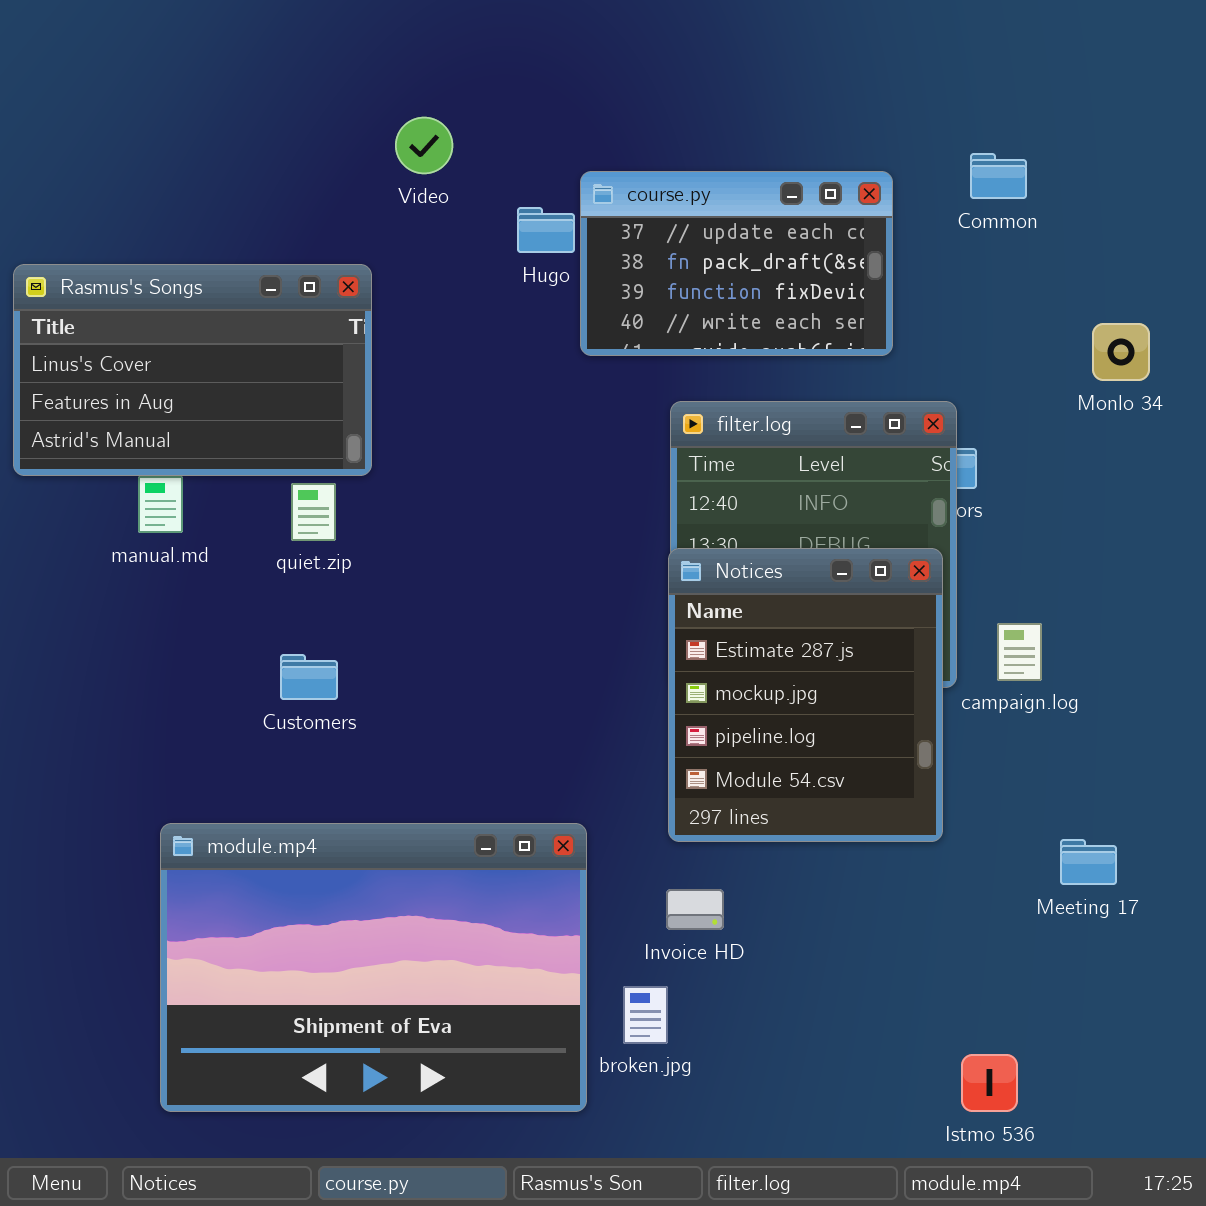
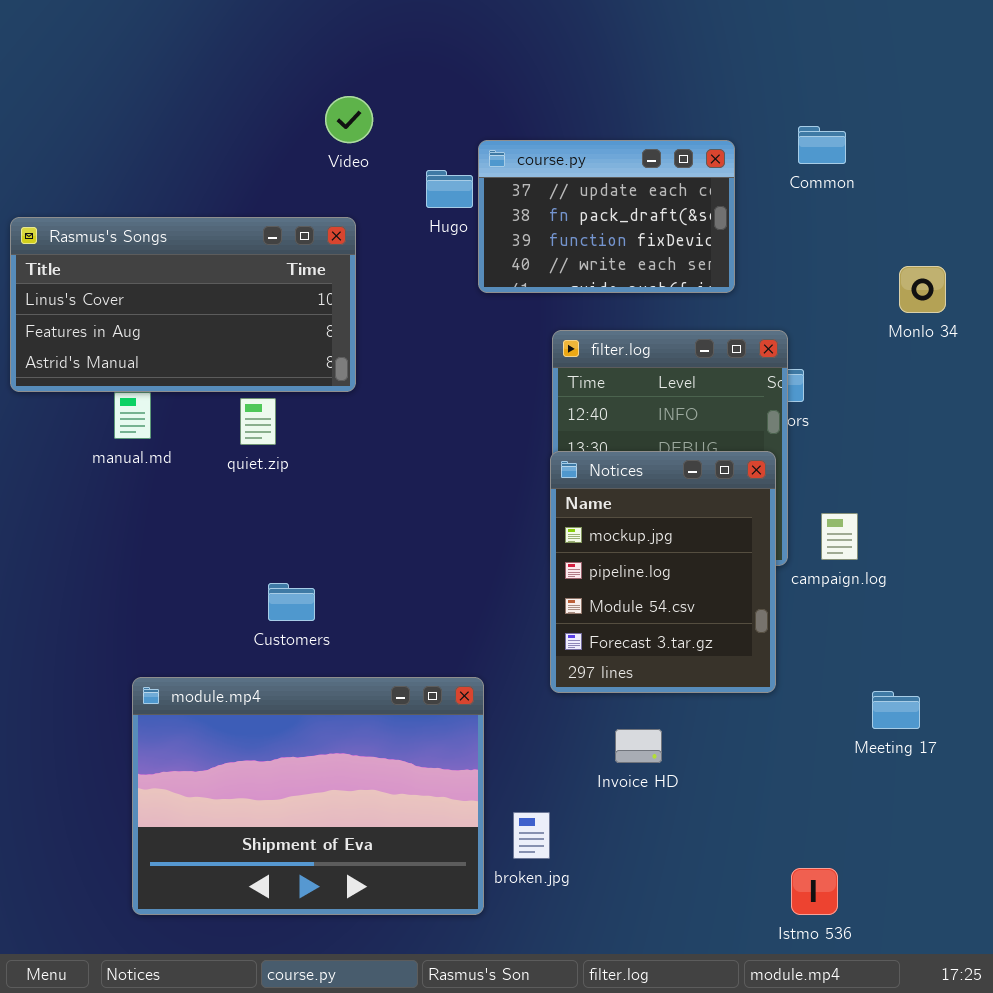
Rasmus's Songs: [13,264,372,476] -> [10,217,356,392], resized
Notices: [668,548,943,842] -> [550,451,776,693], scrolled down 1 row
Customers: [280,654,338,700] -> [268,583,315,621], moved
Invoice HD: [666,889,724,930] -> [615,729,662,763], moved

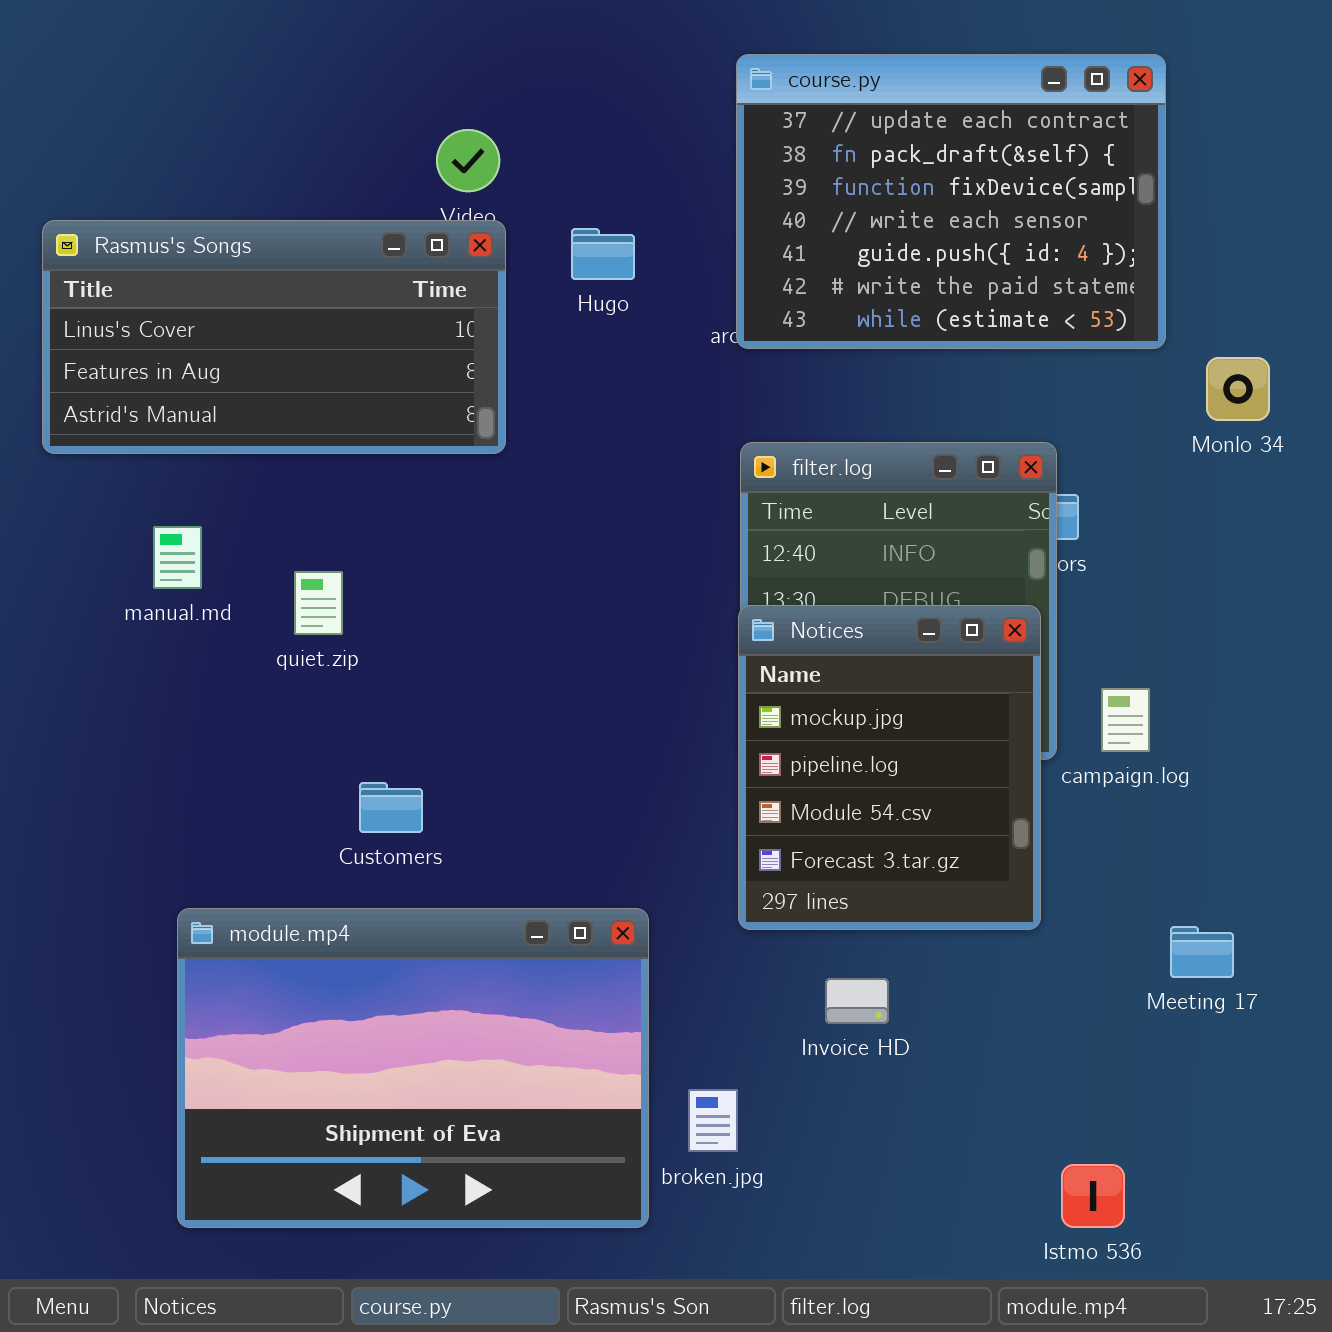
course.py: [478,140,735,293] -> [736,54,1166,349], moved, resized
Rasmus's Songs: [10,217,356,392] -> [42,220,506,454], moved
quiet.zip: [240,398,276,445] -> [294,571,343,635], moved

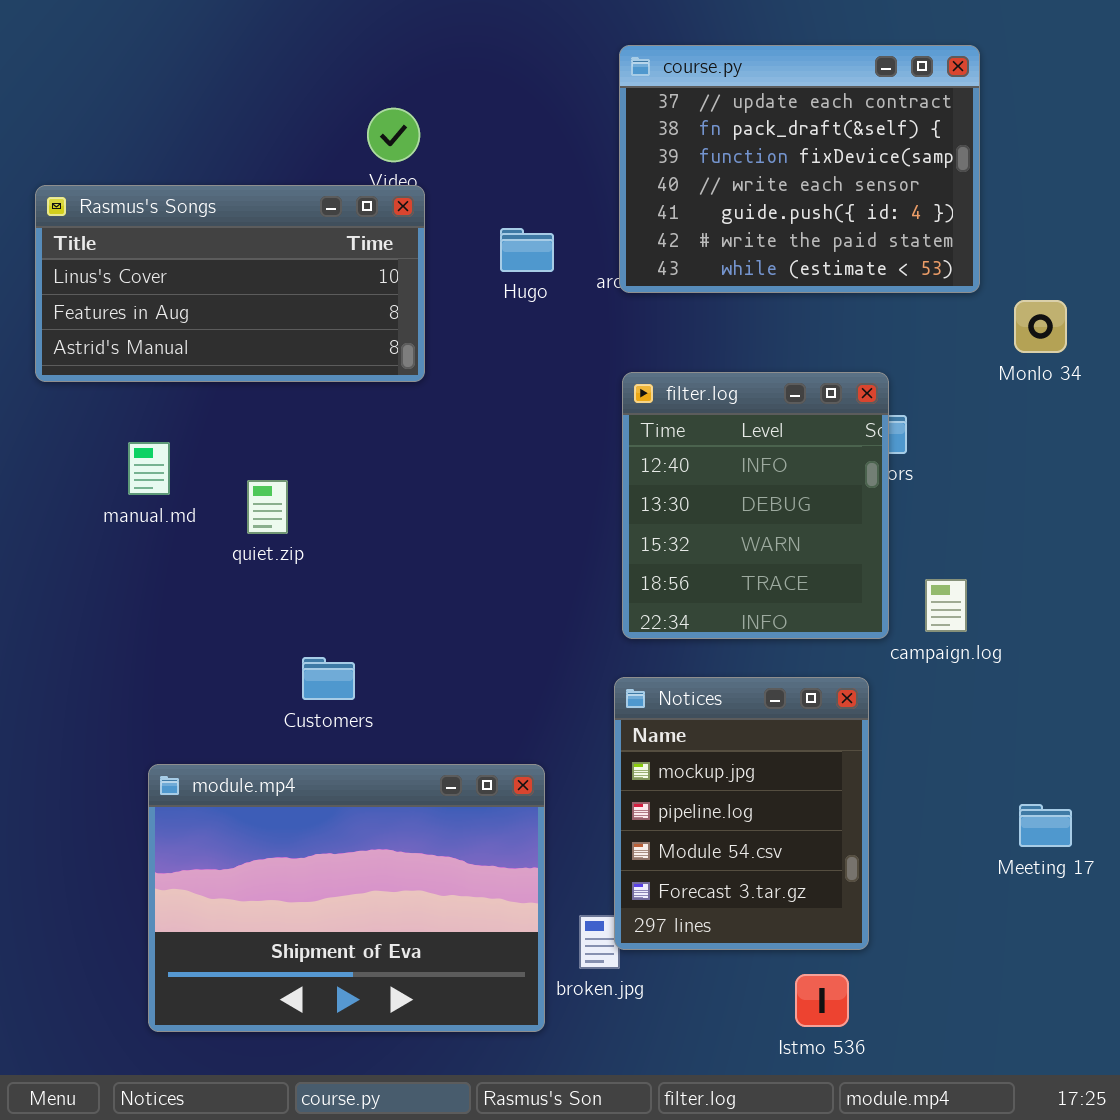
Hugo: [571,228,635,280] -> [500,228,554,272], moved
Notices: [738,605,1041,930] -> [614,677,869,950], moved
Meeting 17: [1170,926,1234,978] -> [1019,804,1072,847], moved
Istmo 536: [1061,1164,1125,1228] -> [795,974,849,1027], moved

